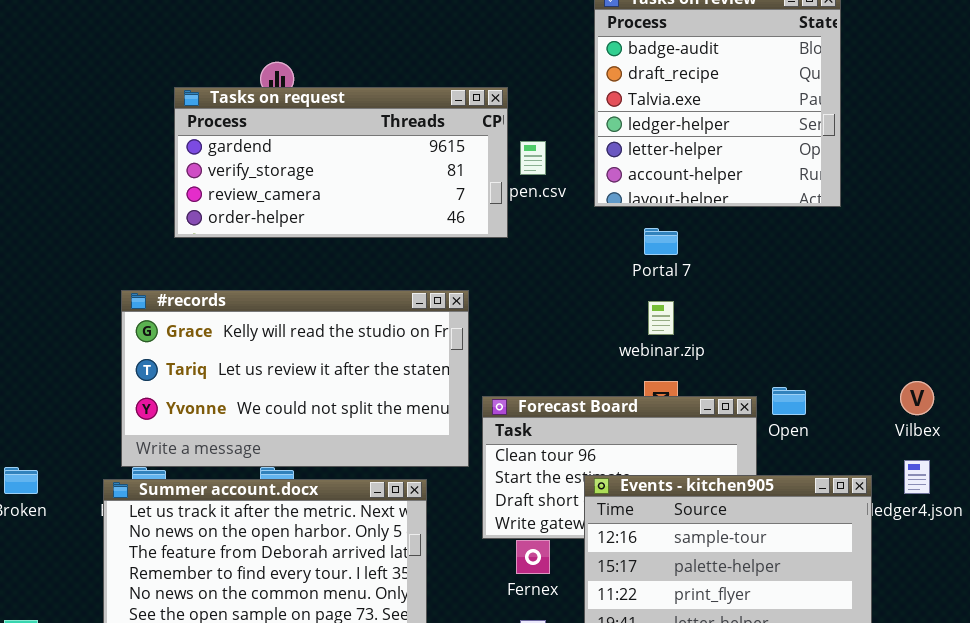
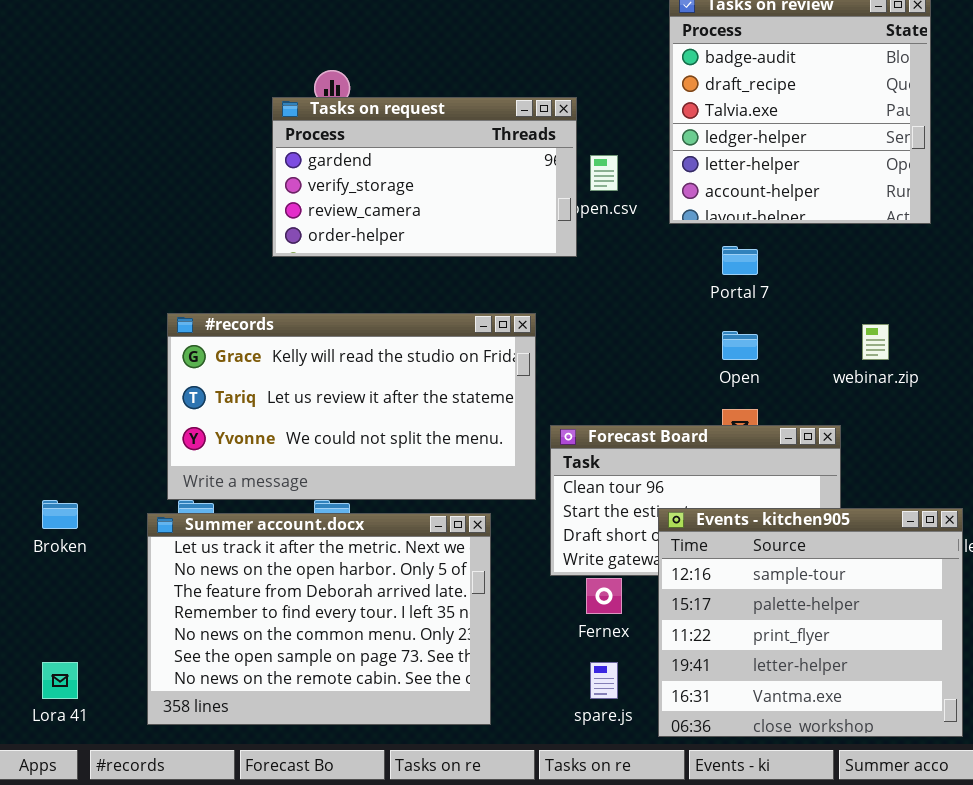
Tasks on request: [174,87,508,238] -> [272,97,577,257], resized
webinar.zip: [648,301,674,335] -> [862,324,889,360], moved
Open: [772,387,806,415] -> [722,331,758,360], moved

